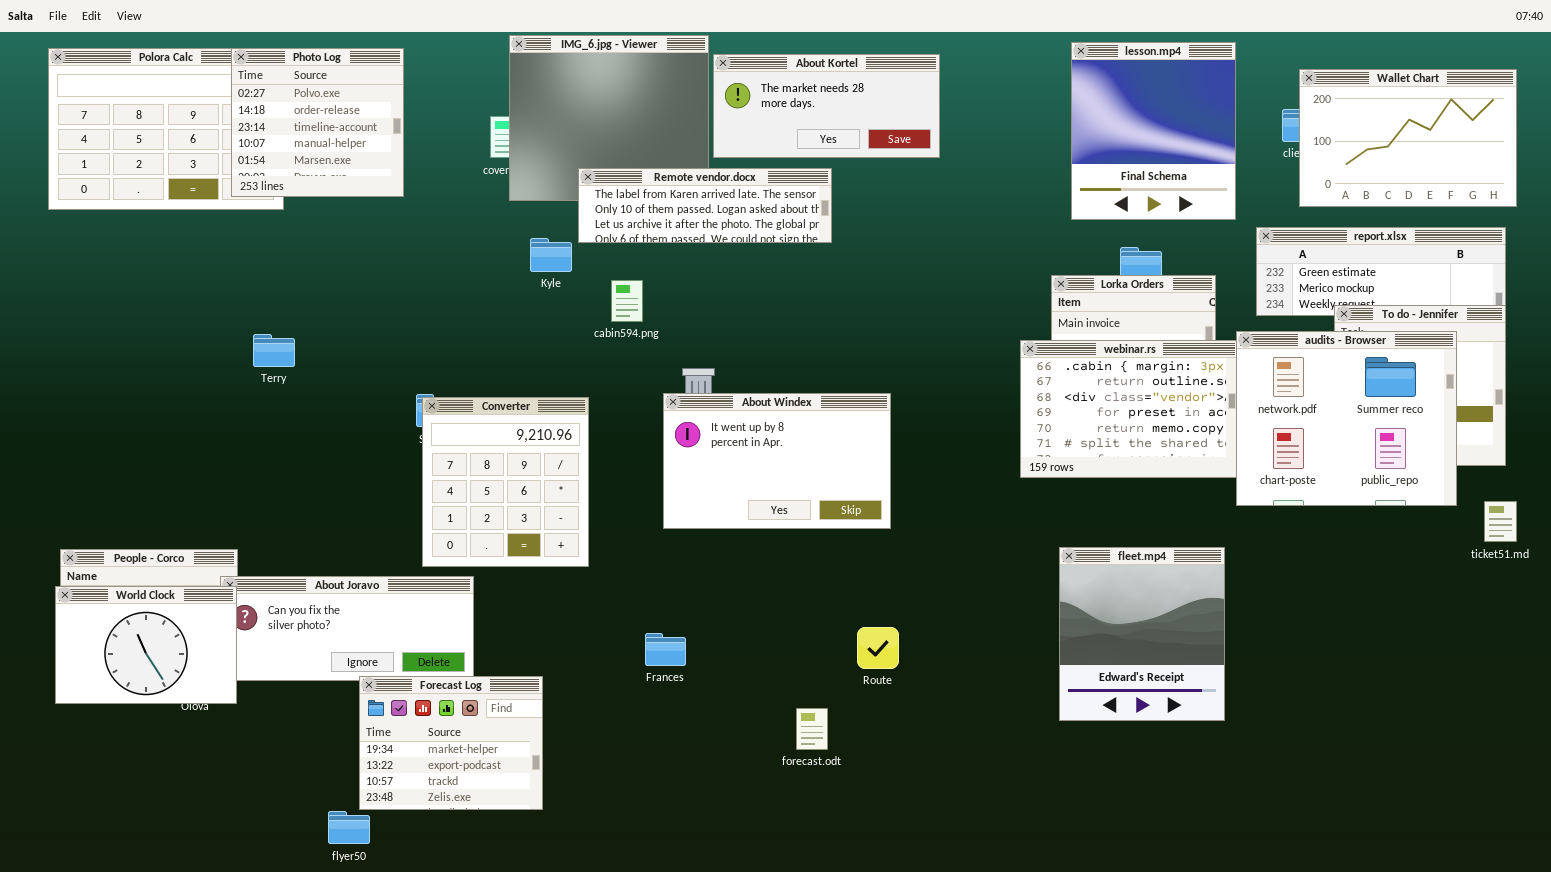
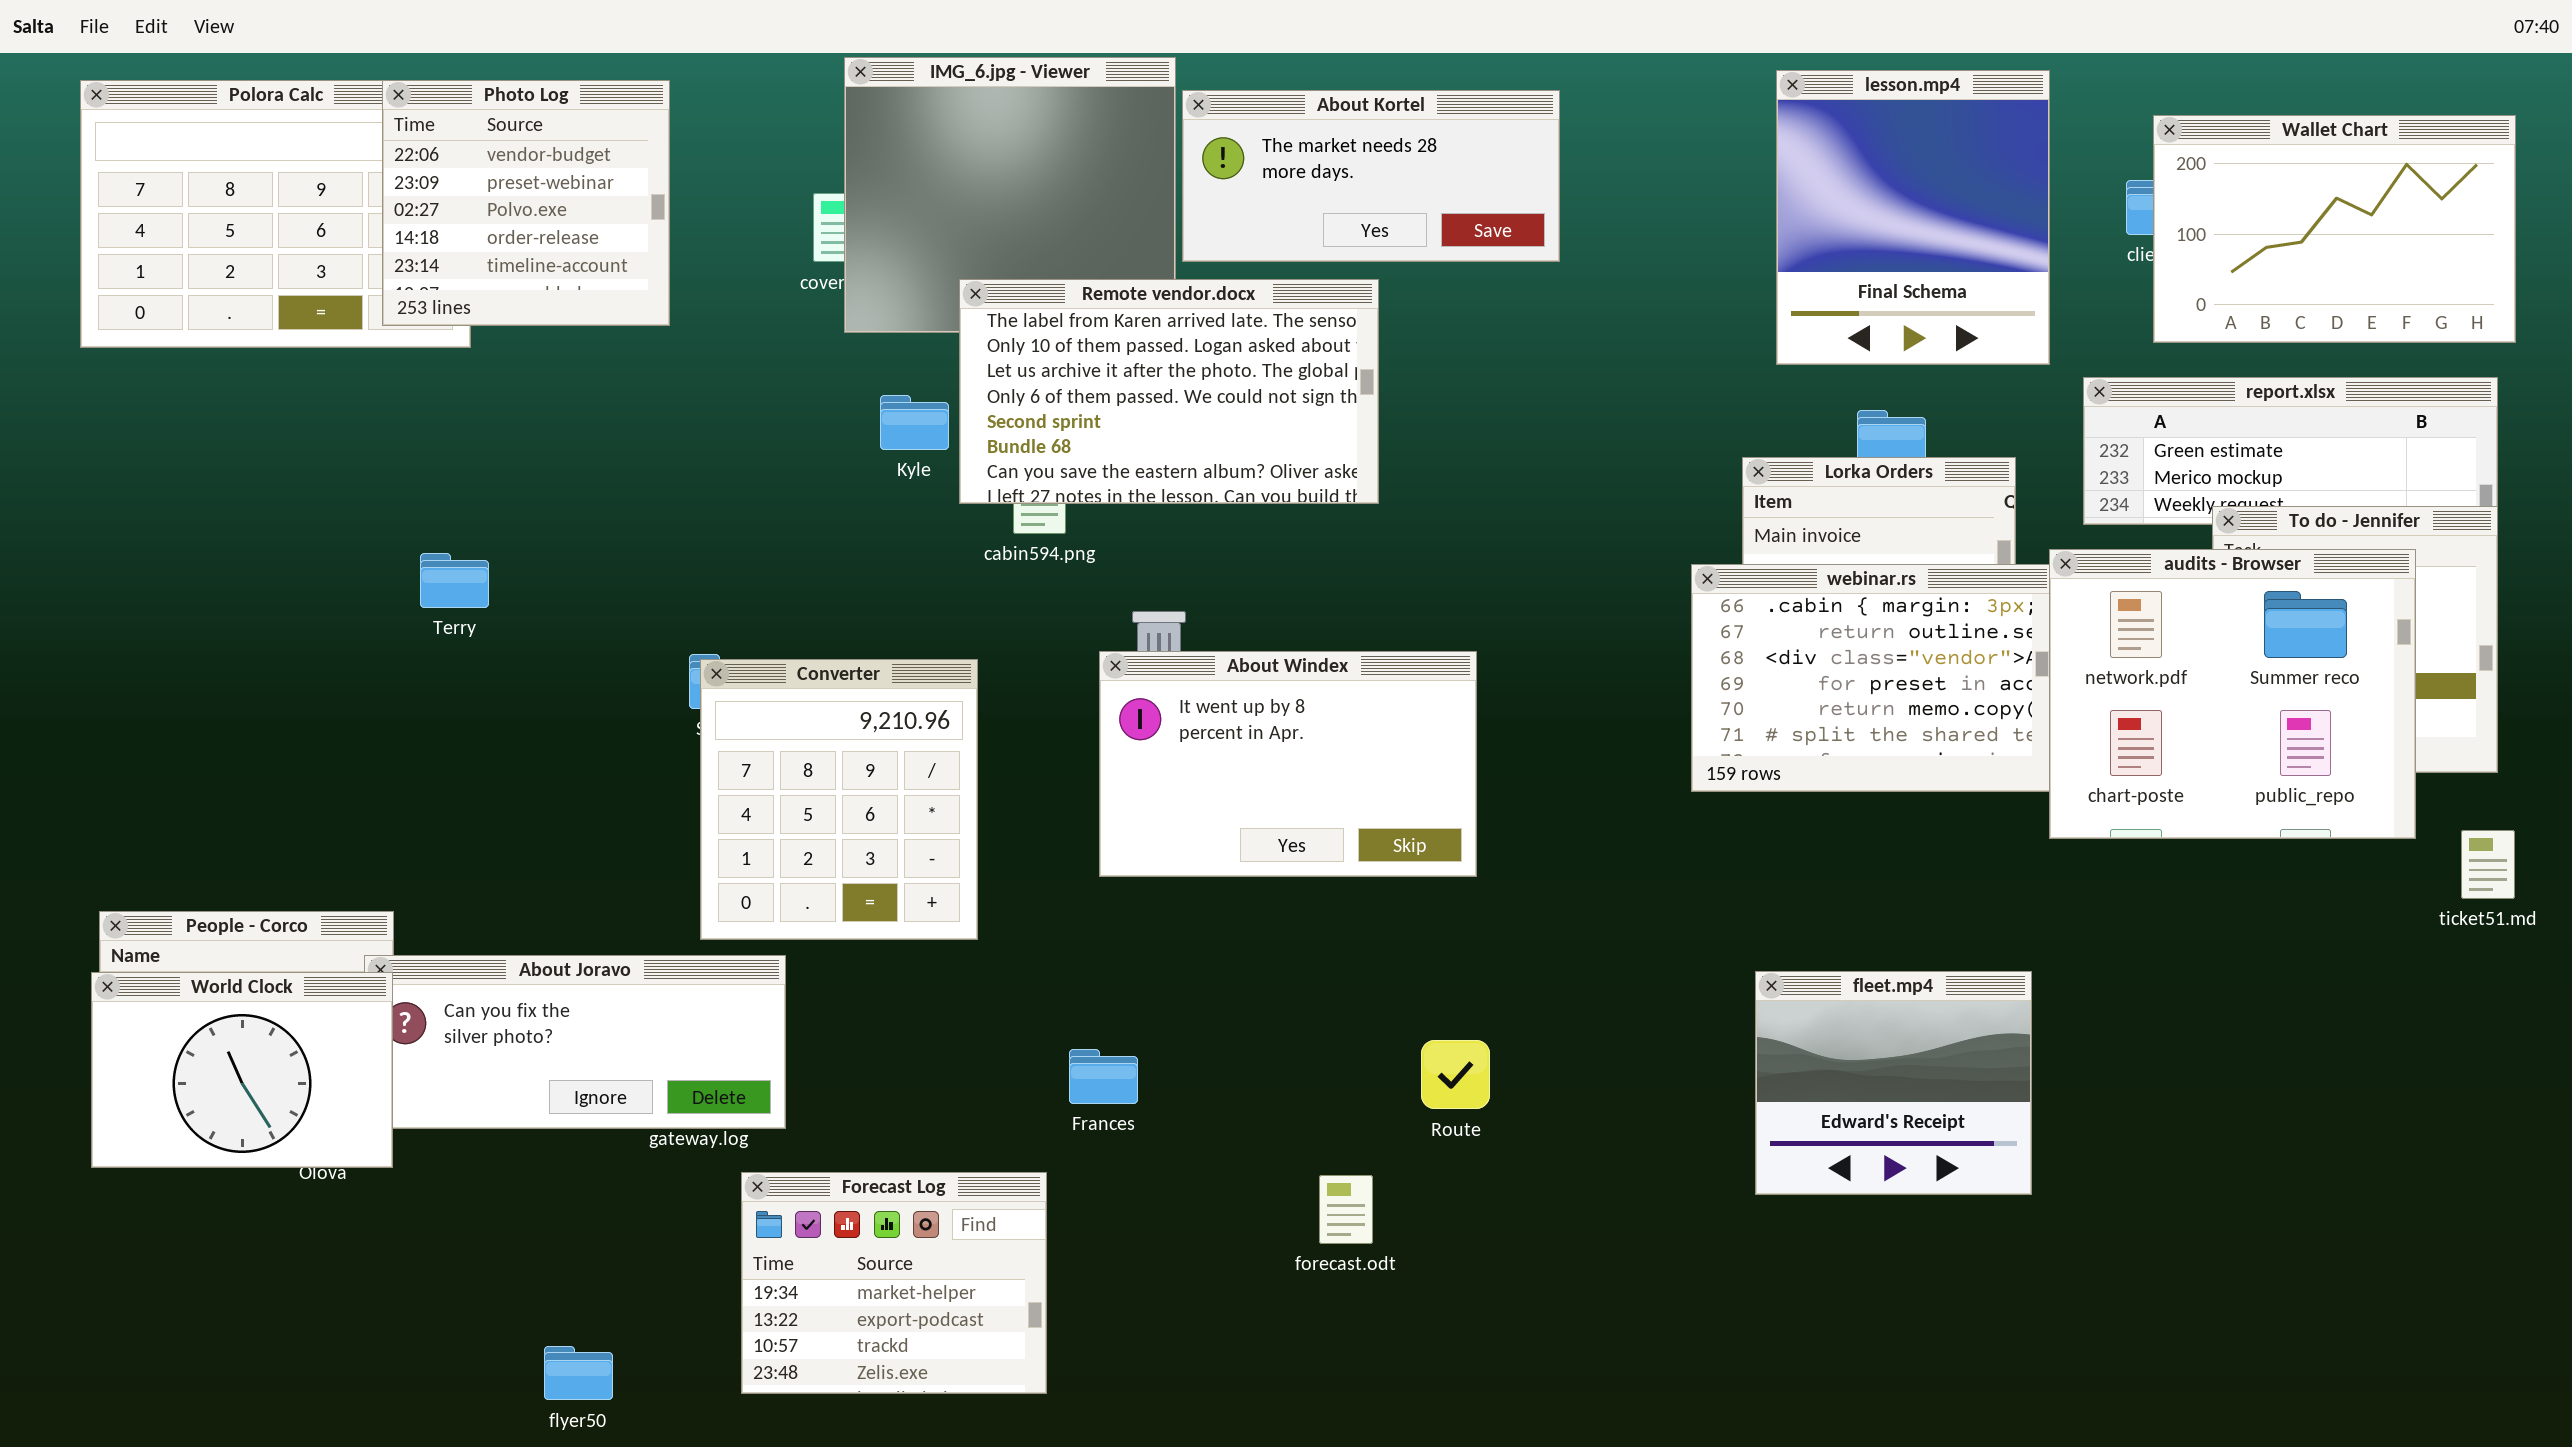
Photo Log: [231,48,404,197] -> [382,80,670,326], scrolled up 2 rows
Remote vendor.docx: [578,168,832,243] -> [959,279,1379,504], resized
fleet.mp4: [1059,547,1225,721] -> [1755,971,2032,1195], resized
Forecast Log: [359,676,543,810] -> [741,1172,1047,1394], moved

